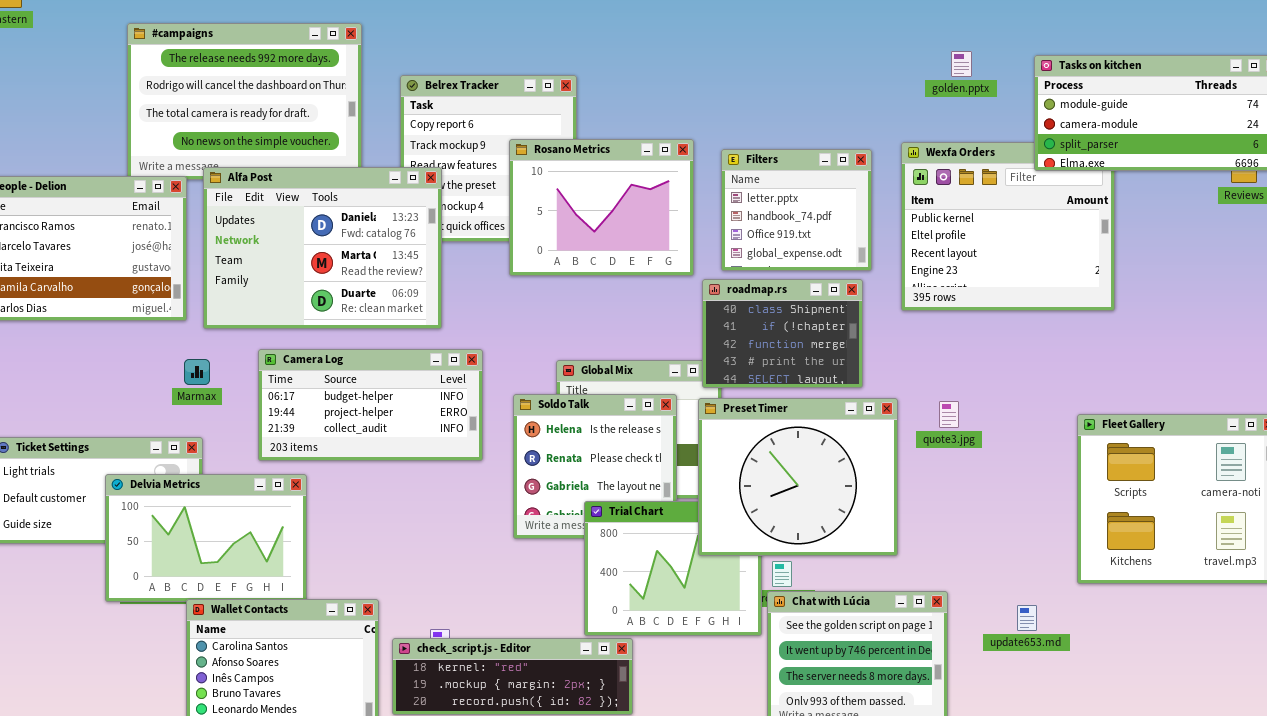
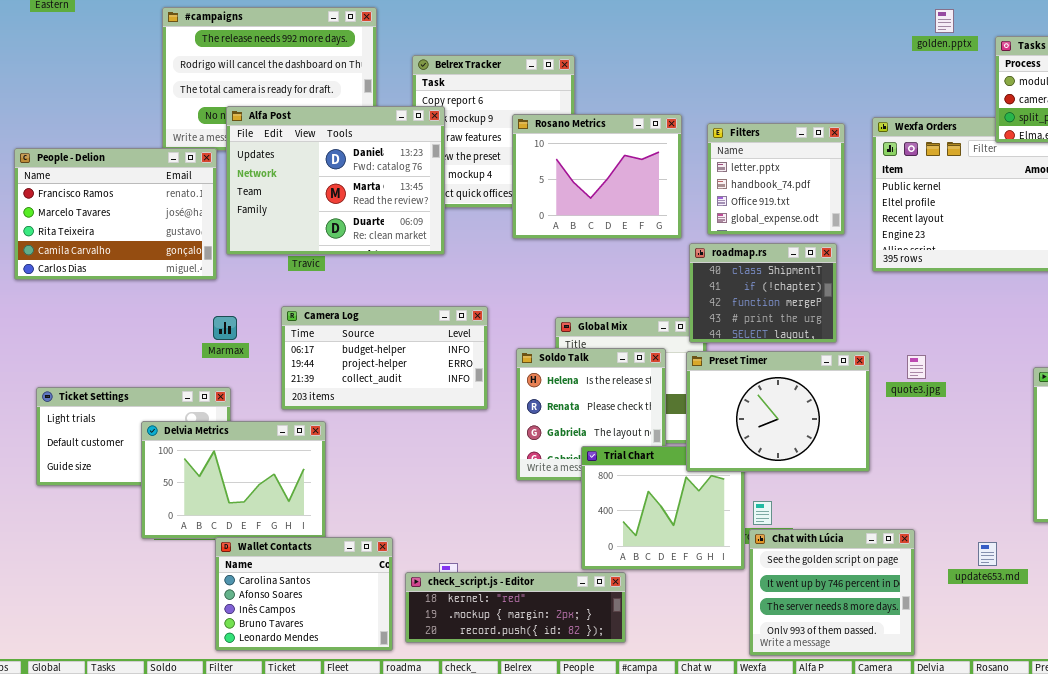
golden.pptx: [951,51,972,77] -> [935,9,954,33], moved
Alfa Post: [203,167,442,329] -> [226,106,445,255], moved
Preset Timer: [698,398,898,556] -> [686,351,870,472], resized

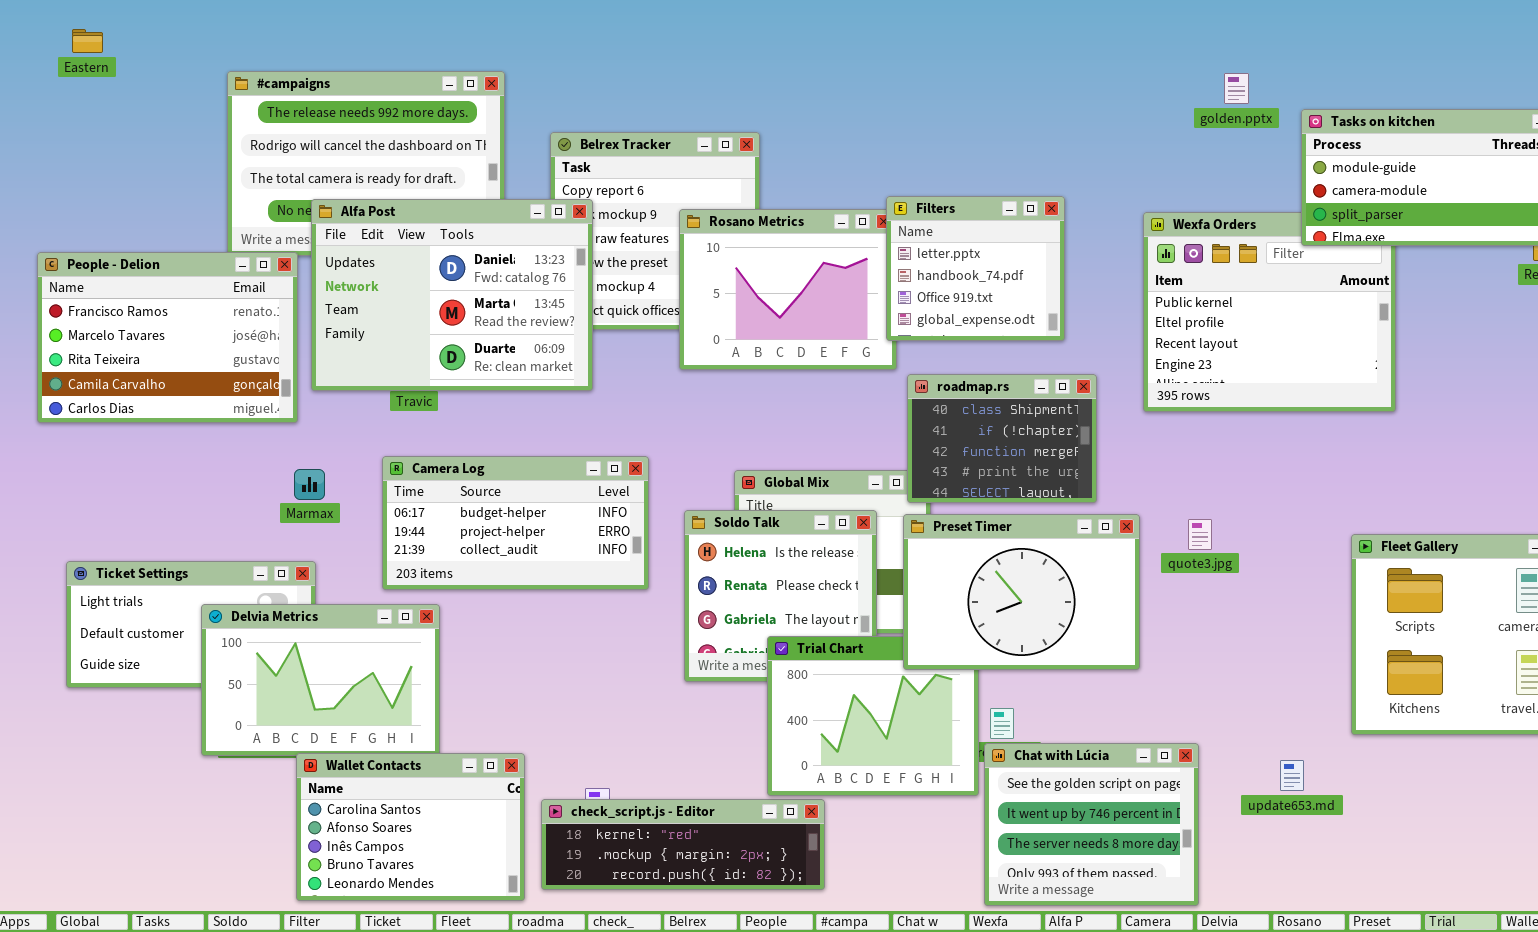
Filters: [707,123,845,235] -> [886,196,1065,341], moved

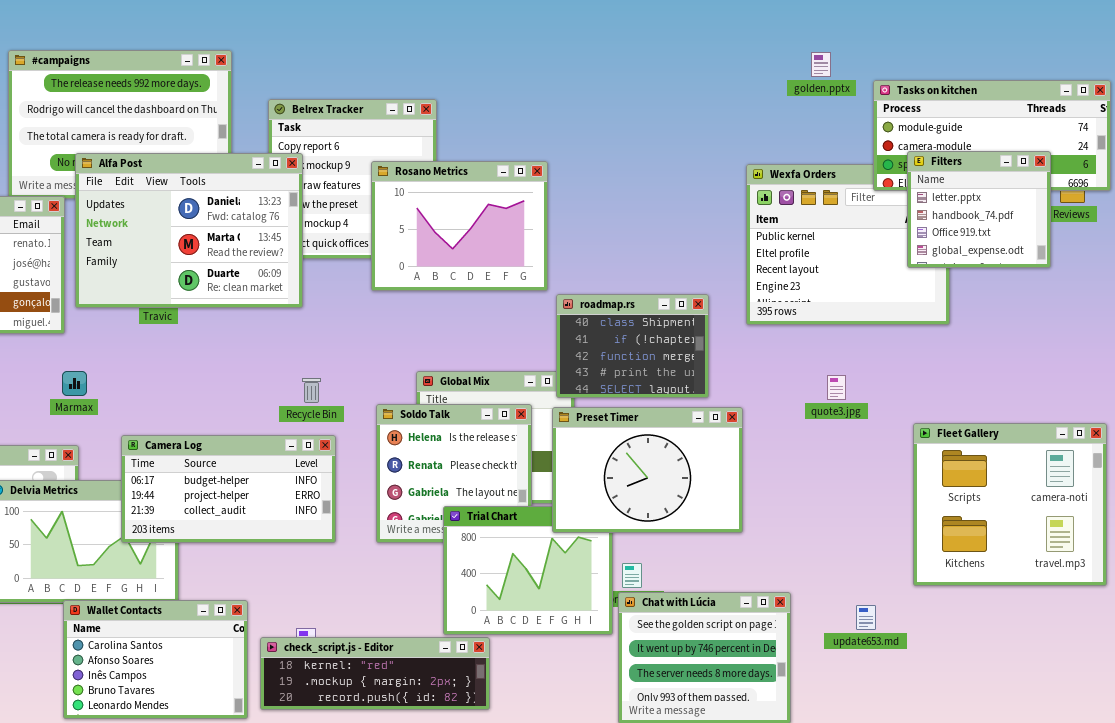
Filters: [886,196,1065,341] -> [907,151,1051,268], moved
Camera Log: [382,456,649,590] -> [121,435,336,543], moved
quote3.jpg: [1188,519,1212,550] -> [827,375,846,400], moved

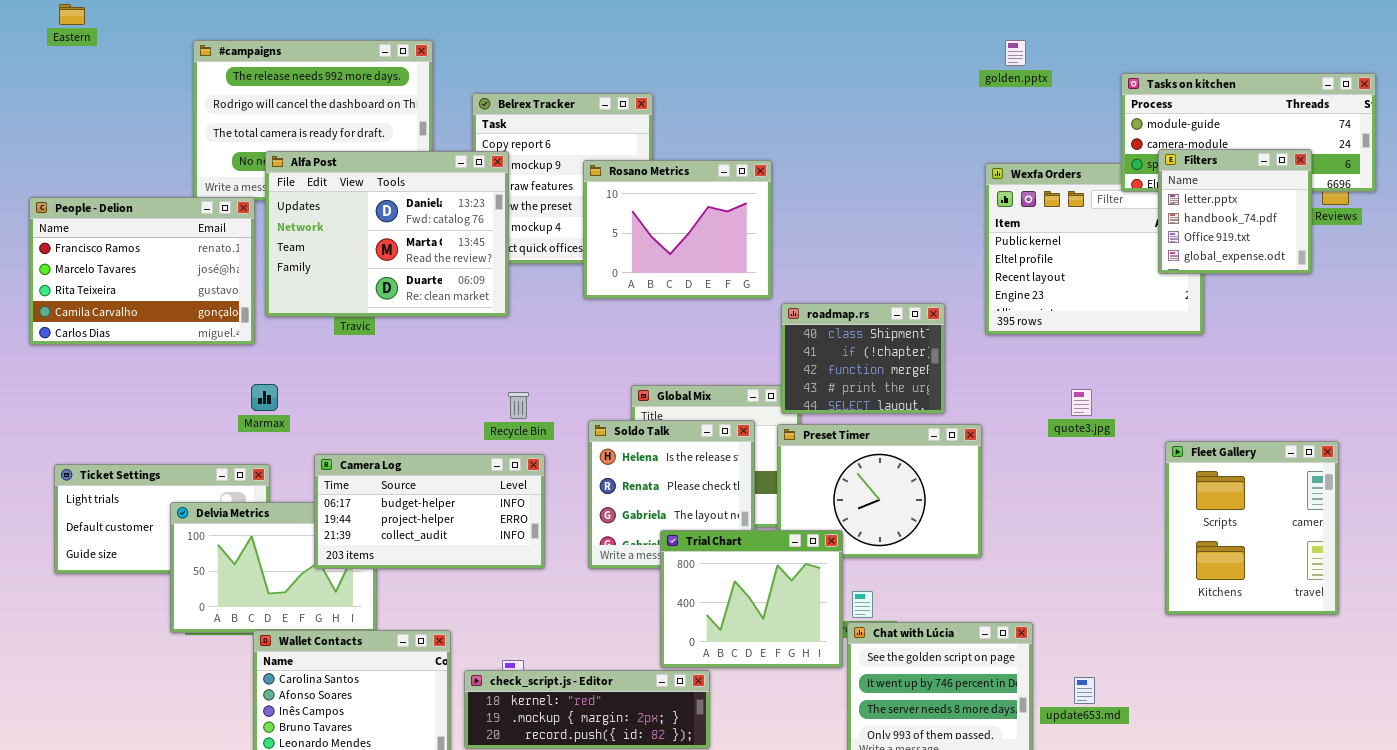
golden.pptx: [811,52,831,77] -> [1005,40,1026,66], moved
Fleet Gallery: [913,423,1107,586] -> [1165,441,1339,615], resized
Trial Chart: [443,506,613,635] -> [660,530,843,668], raised
update653.md: [856,605,876,630] -> [1074,677,1095,704], moved

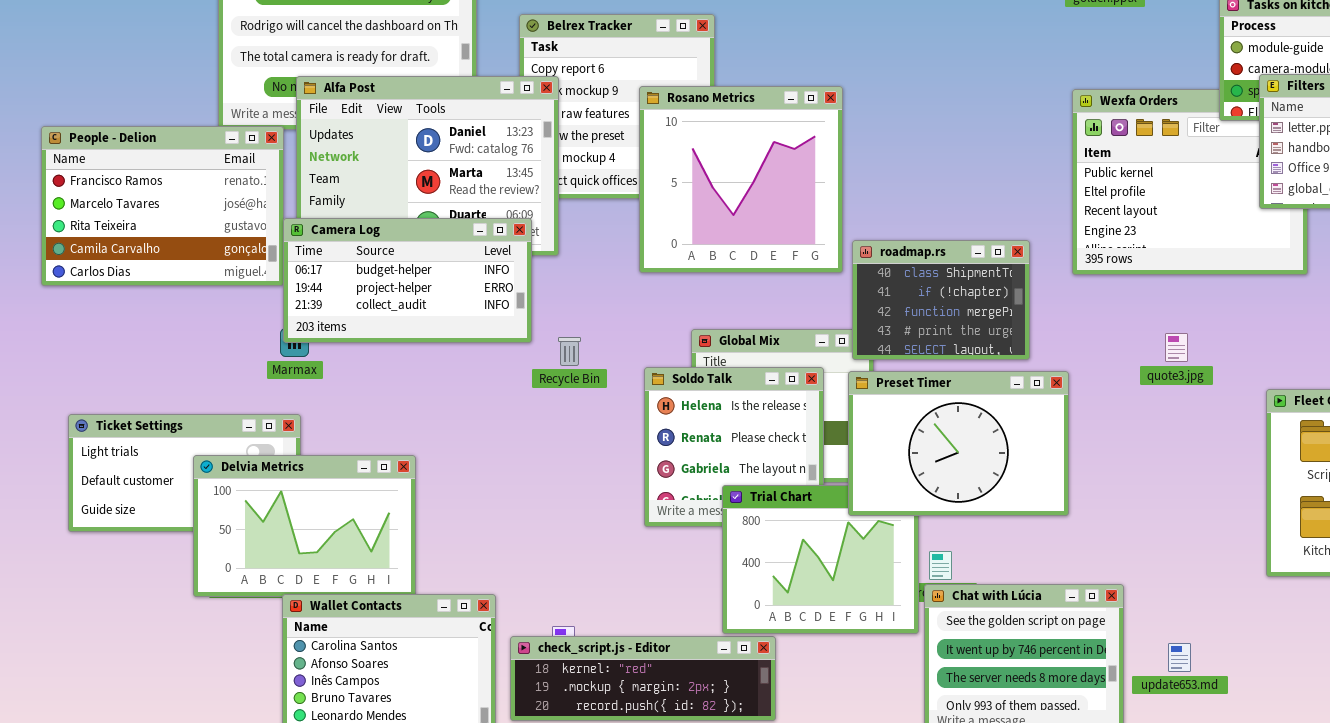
Rosano Metrics: [583,160,772,299] -> [639,86,843,273], resized
Preset Timer: [777,424,982,558] -> [848,371,1069,516], raised
Camera Log: [314,454,545,569] -> [283,218,532,343], moved

